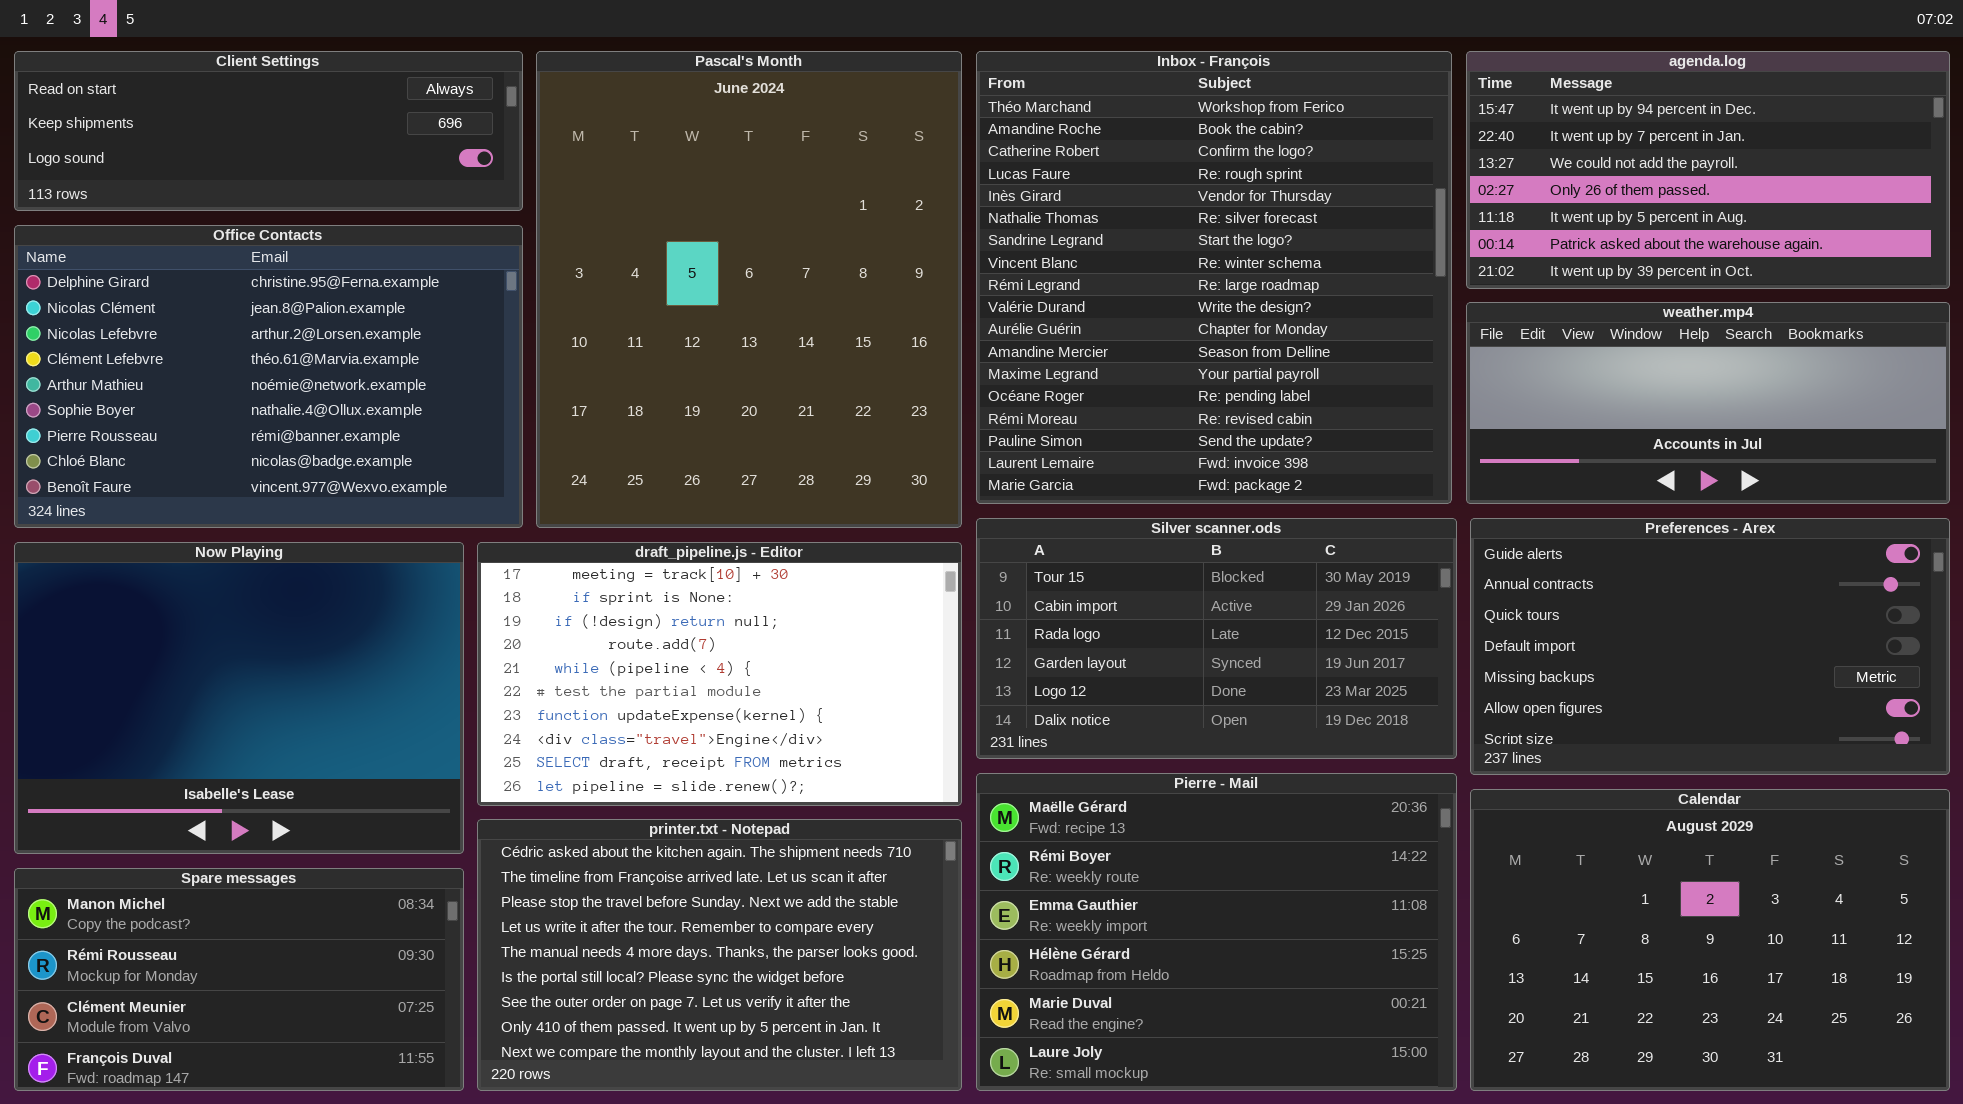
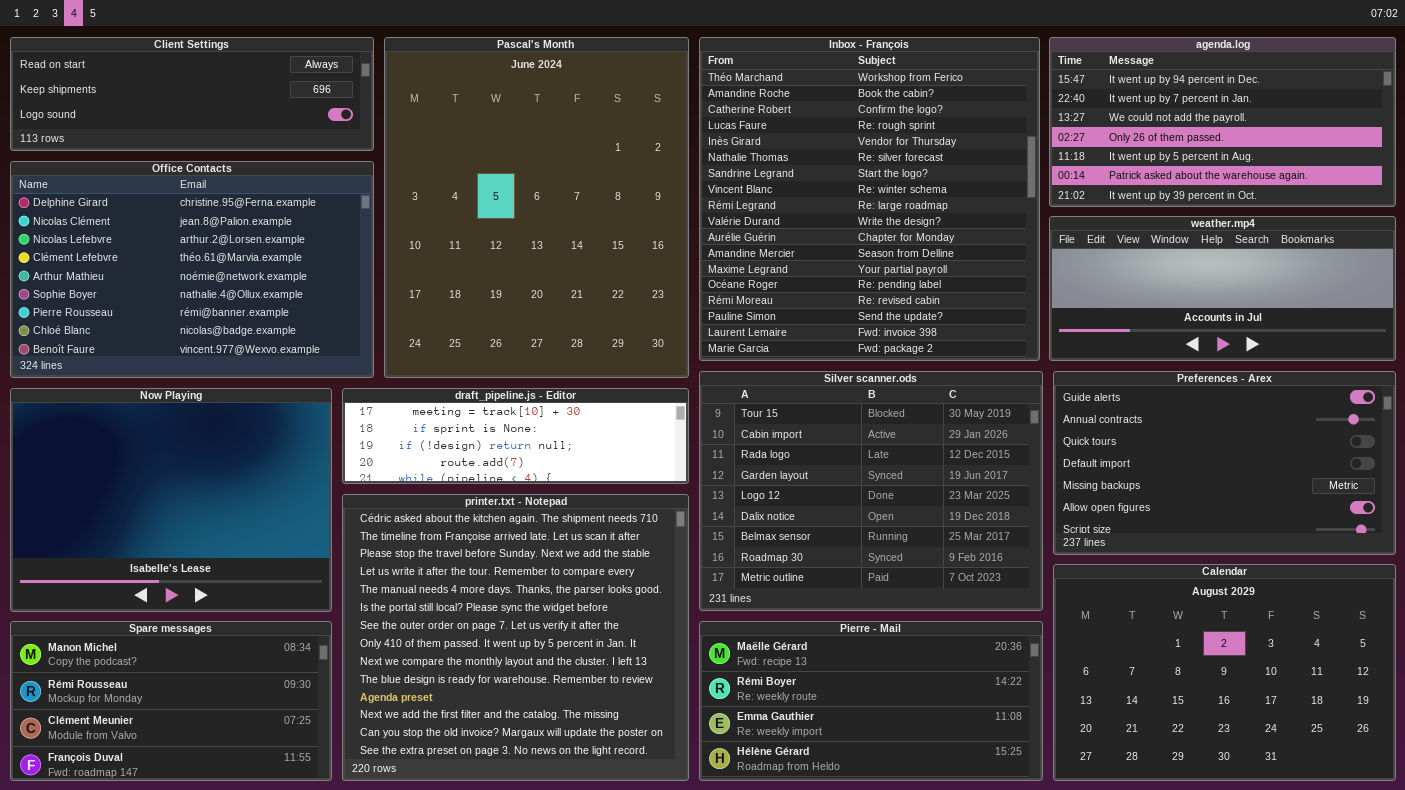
Silver scanner.ods: [976,518,1457,759] -> [699,371,1043,611], resized
draft_pipeline.js - Editor: [477,542,962,806] -> [342,388,689,484], resized
Pierre - Mail: [976,773,1457,1091] -> [699,621,1043,781], resized
printer.txt - Notepad: [477,819,962,1091] -> [342,494,689,781], resized

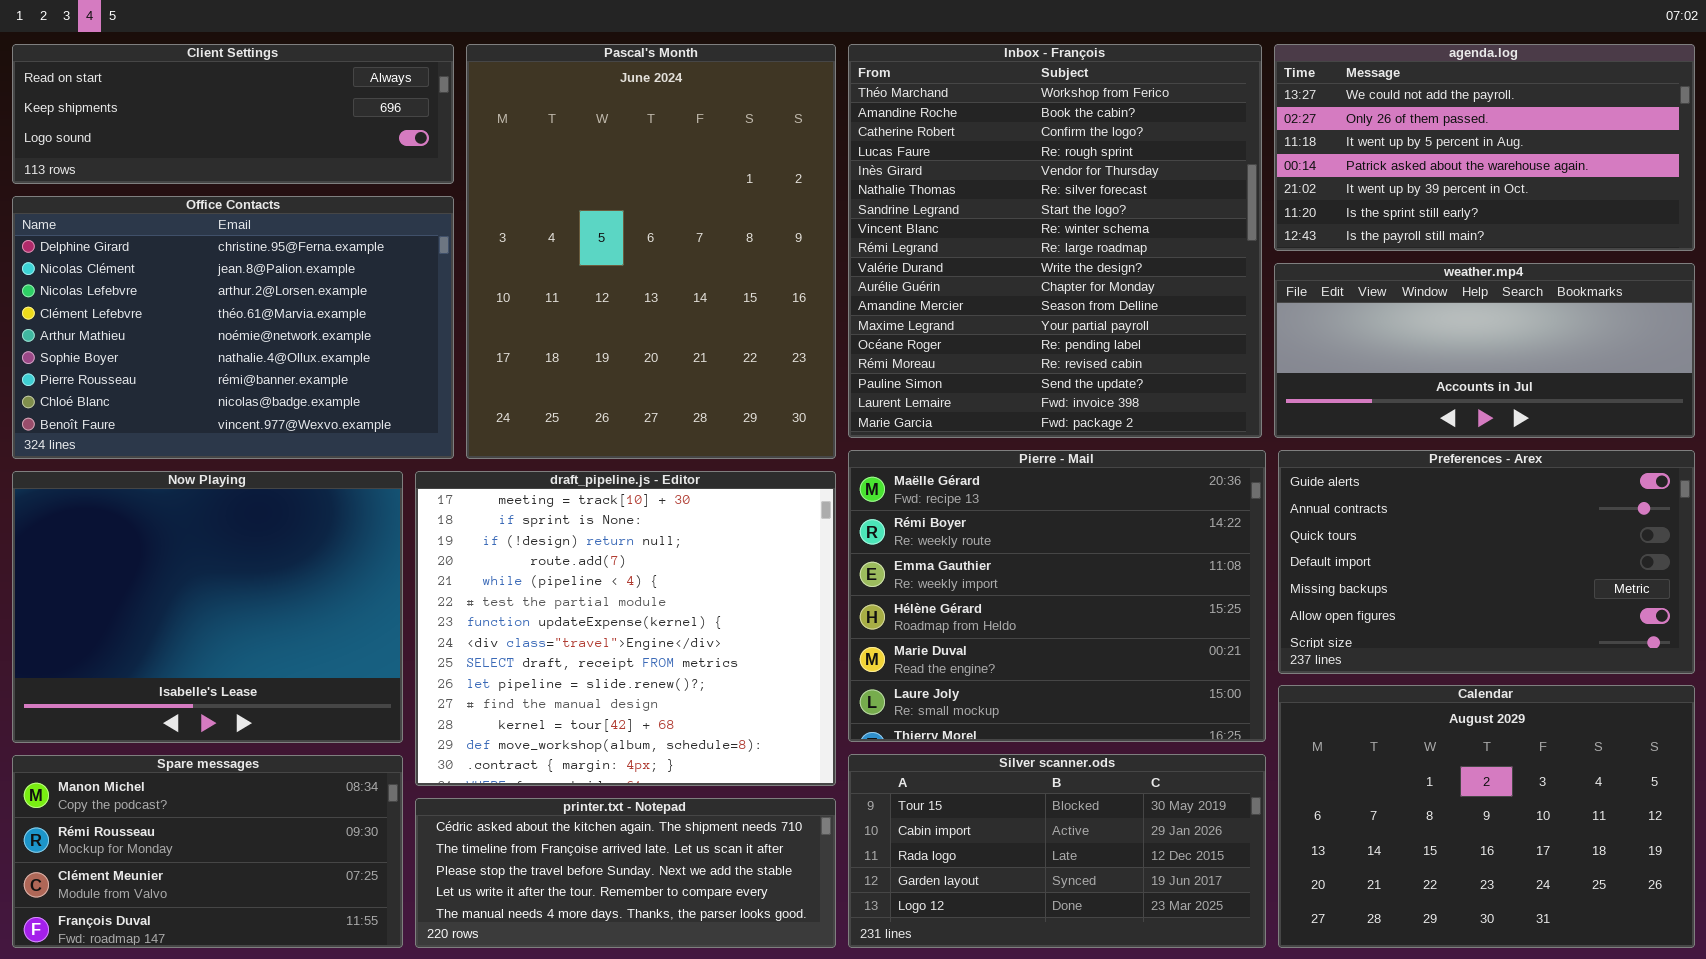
agenda.log: [1049,37,1396,207] -> [1274,44,1695,251], scrolled down 2 rows
Silver scanner.ods: [699,371,1043,611] -> [848,754,1266,948], moved, resized
draft_pipeline.js - Editor: [342,388,689,484] -> [415,471,836,786], resized
printer.txt - Notepad: [342,494,689,781] -> [415,798,836,948], resized
Pierre - Mail: [699,621,1043,781] -> [848,450,1266,742], moved, resized

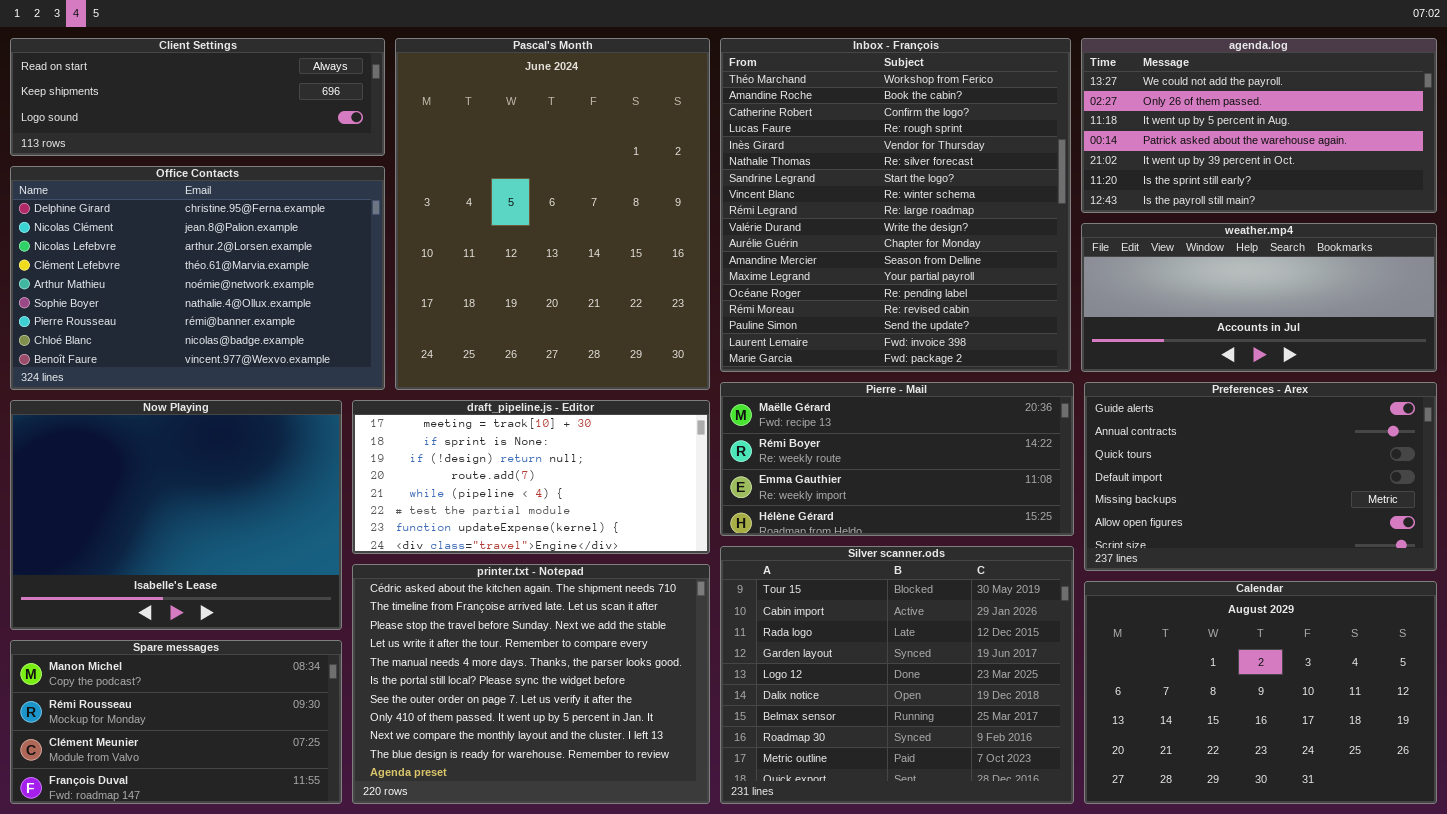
Pierre - Mail: [848,450,1266,742] -> [720,382,1074,536], resized
draft_pipeline.js - Editor: [415,471,836,786] -> [352,400,710,554], resized
Silver scanner.ods: [848,754,1266,948] -> [720,546,1074,804], resized
printer.txt - Notepad: [415,798,836,948] -> [352,564,710,804], resized

